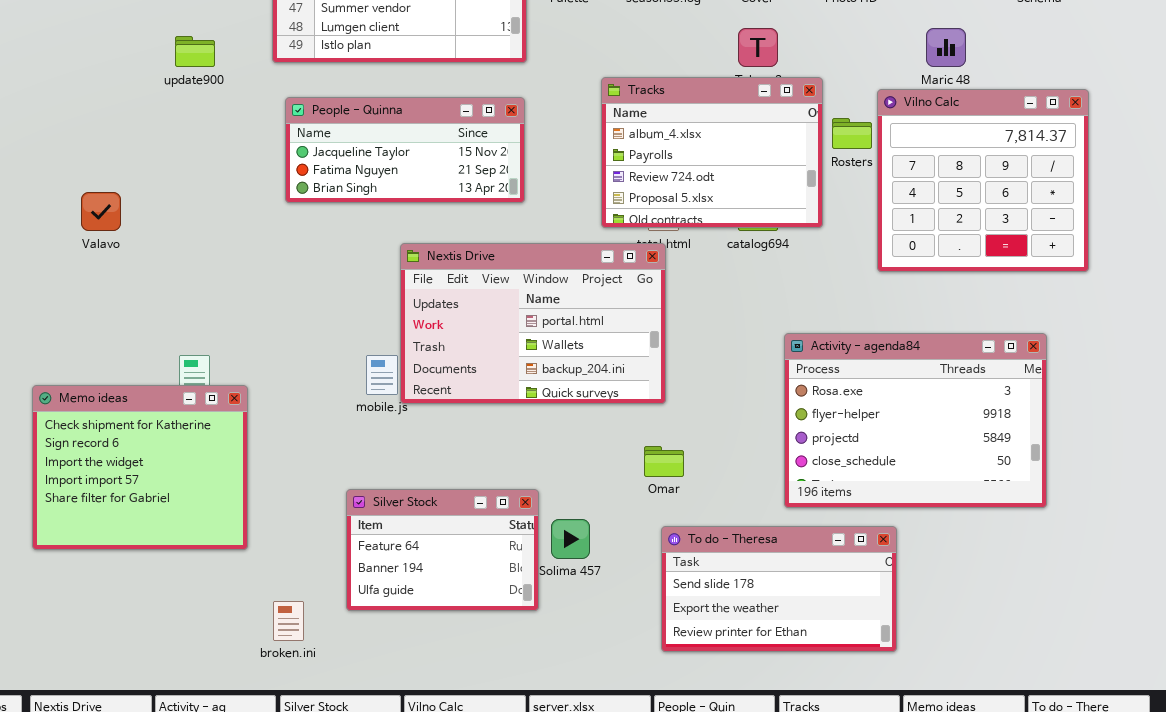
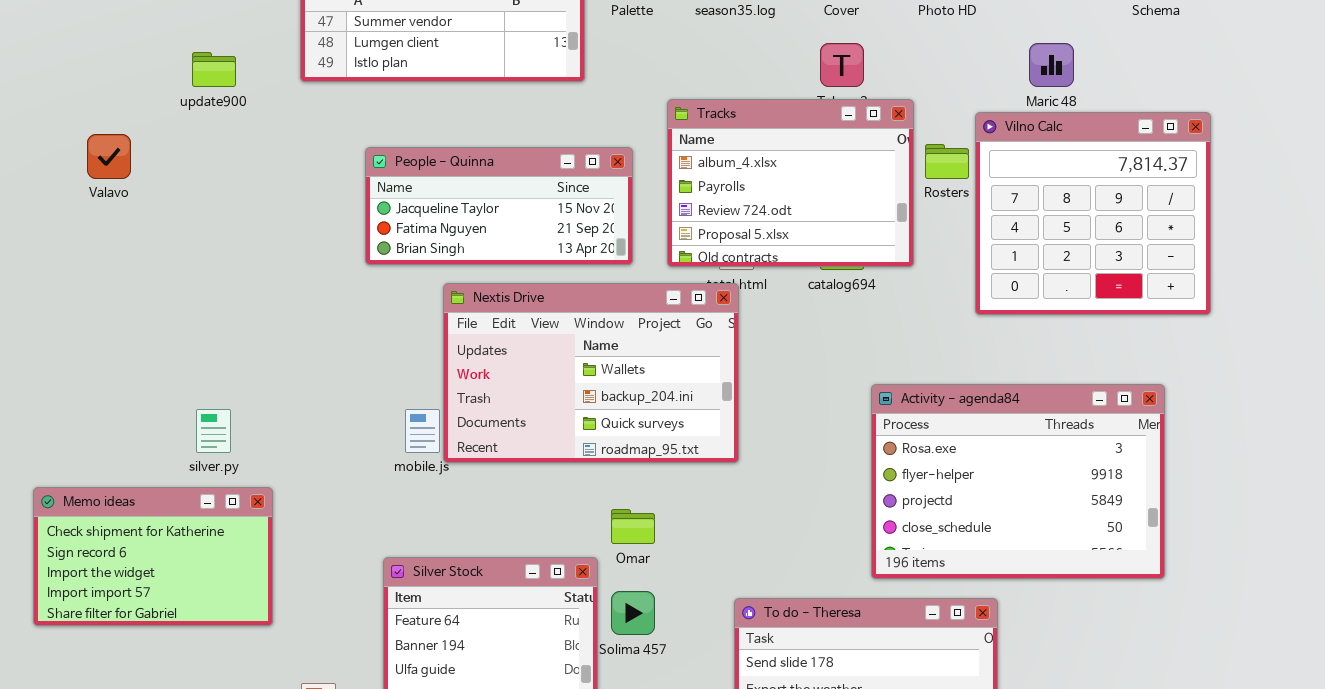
People - Quinna: [285,97,525,203] -> [365,147,633,265], moved
Valavo: [81,192,121,231] -> [87,134,131,179], moved
Nextis Drive: [400,243,666,404] -> [443,283,739,463], scrolled down 1 row
Memo ideas: [32,385,248,550] -> [33,487,273,626], resized
Omar: [644,446,684,477] -> [611,509,655,544], moved

